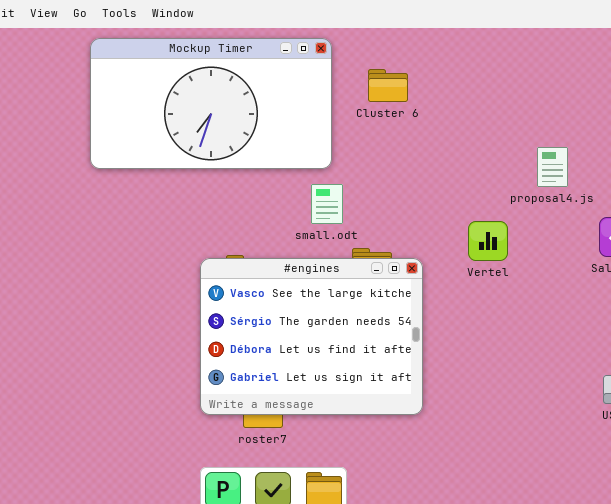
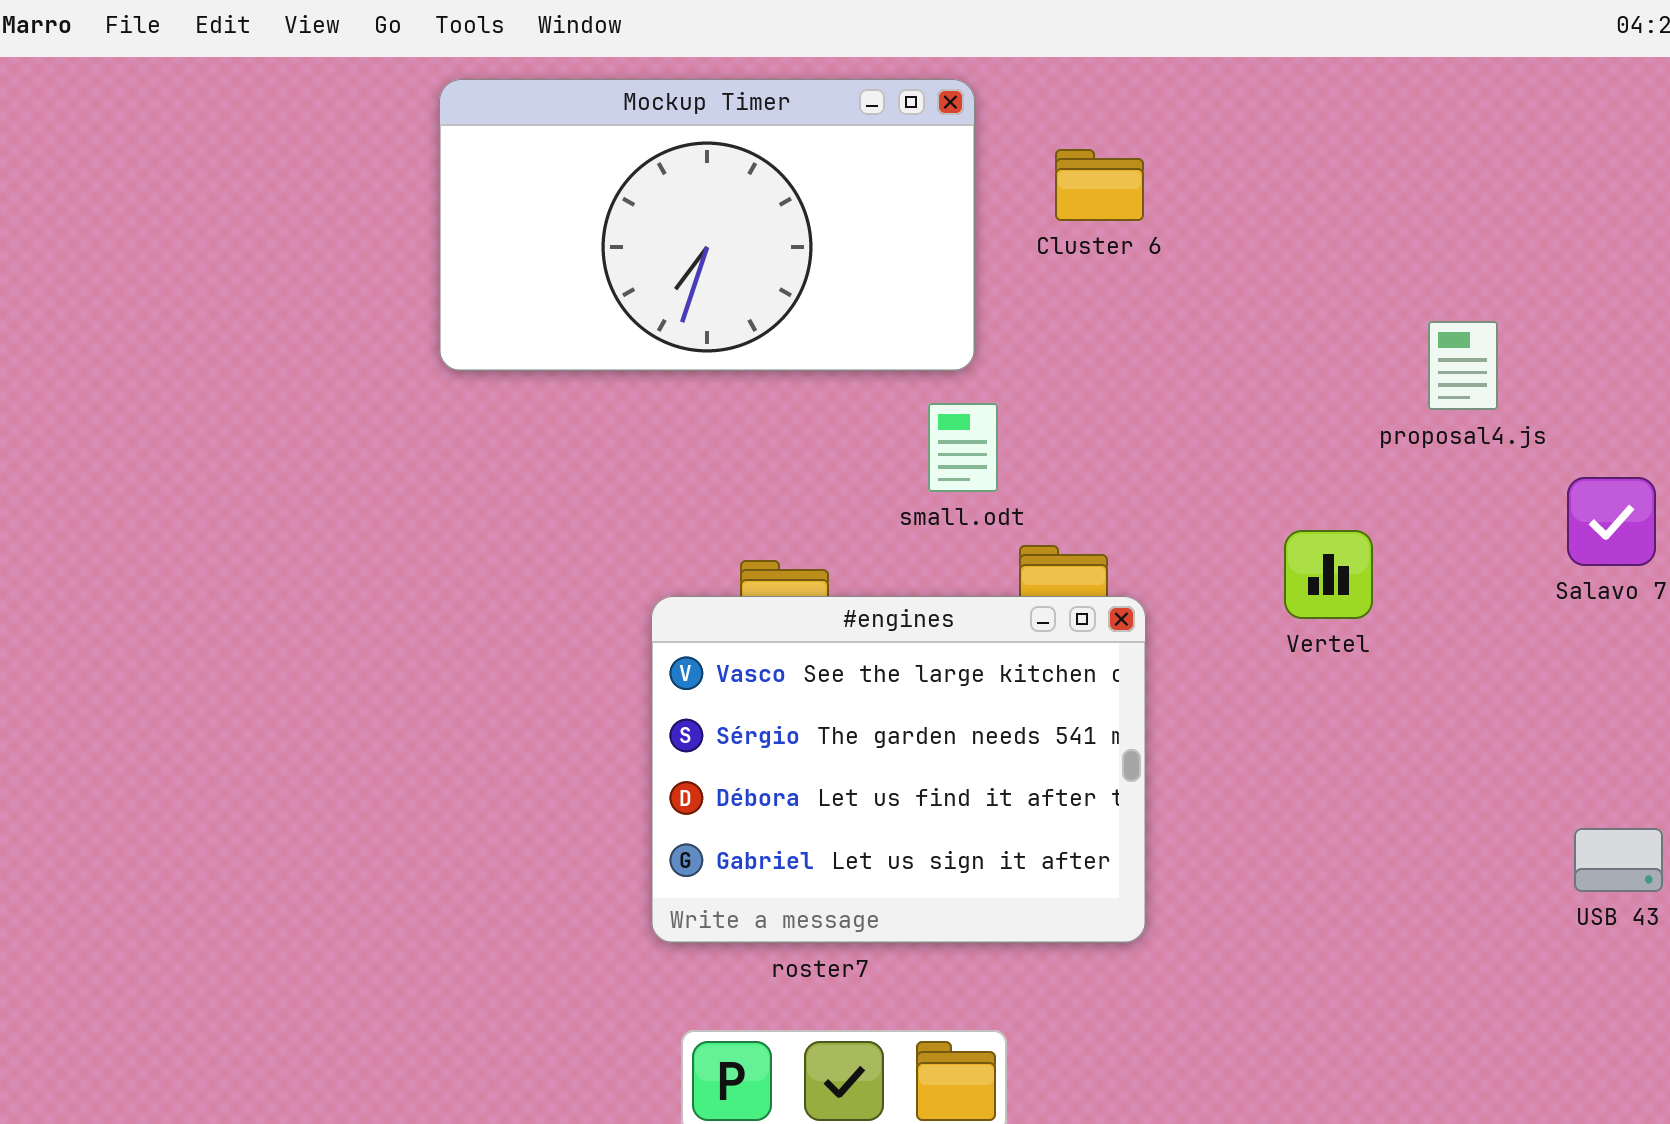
Vertel: [468,221,508,261] -> [1284,530,1373,619], moved
#engines: [200,258,423,415] -> [651,596,1146,943], moved

